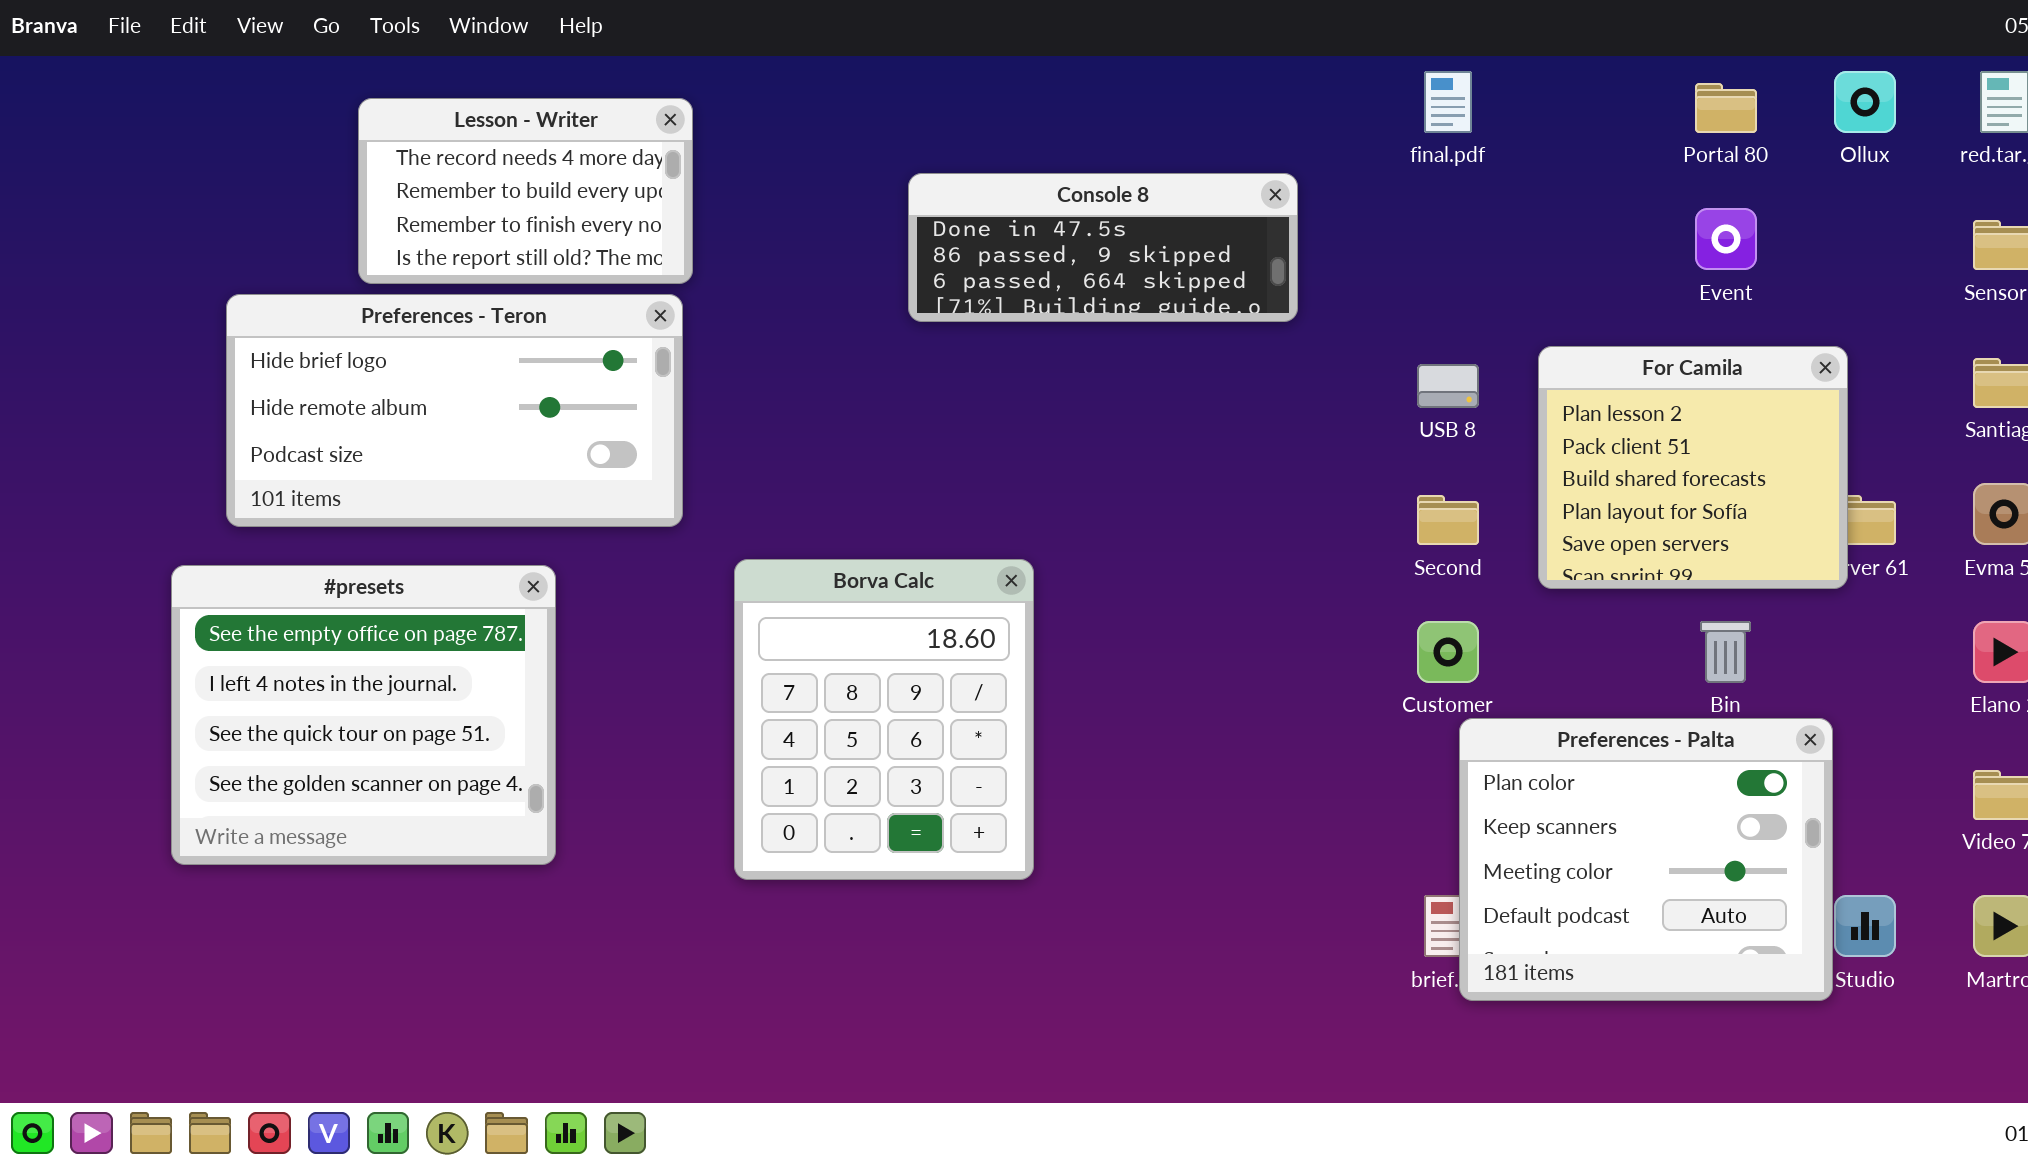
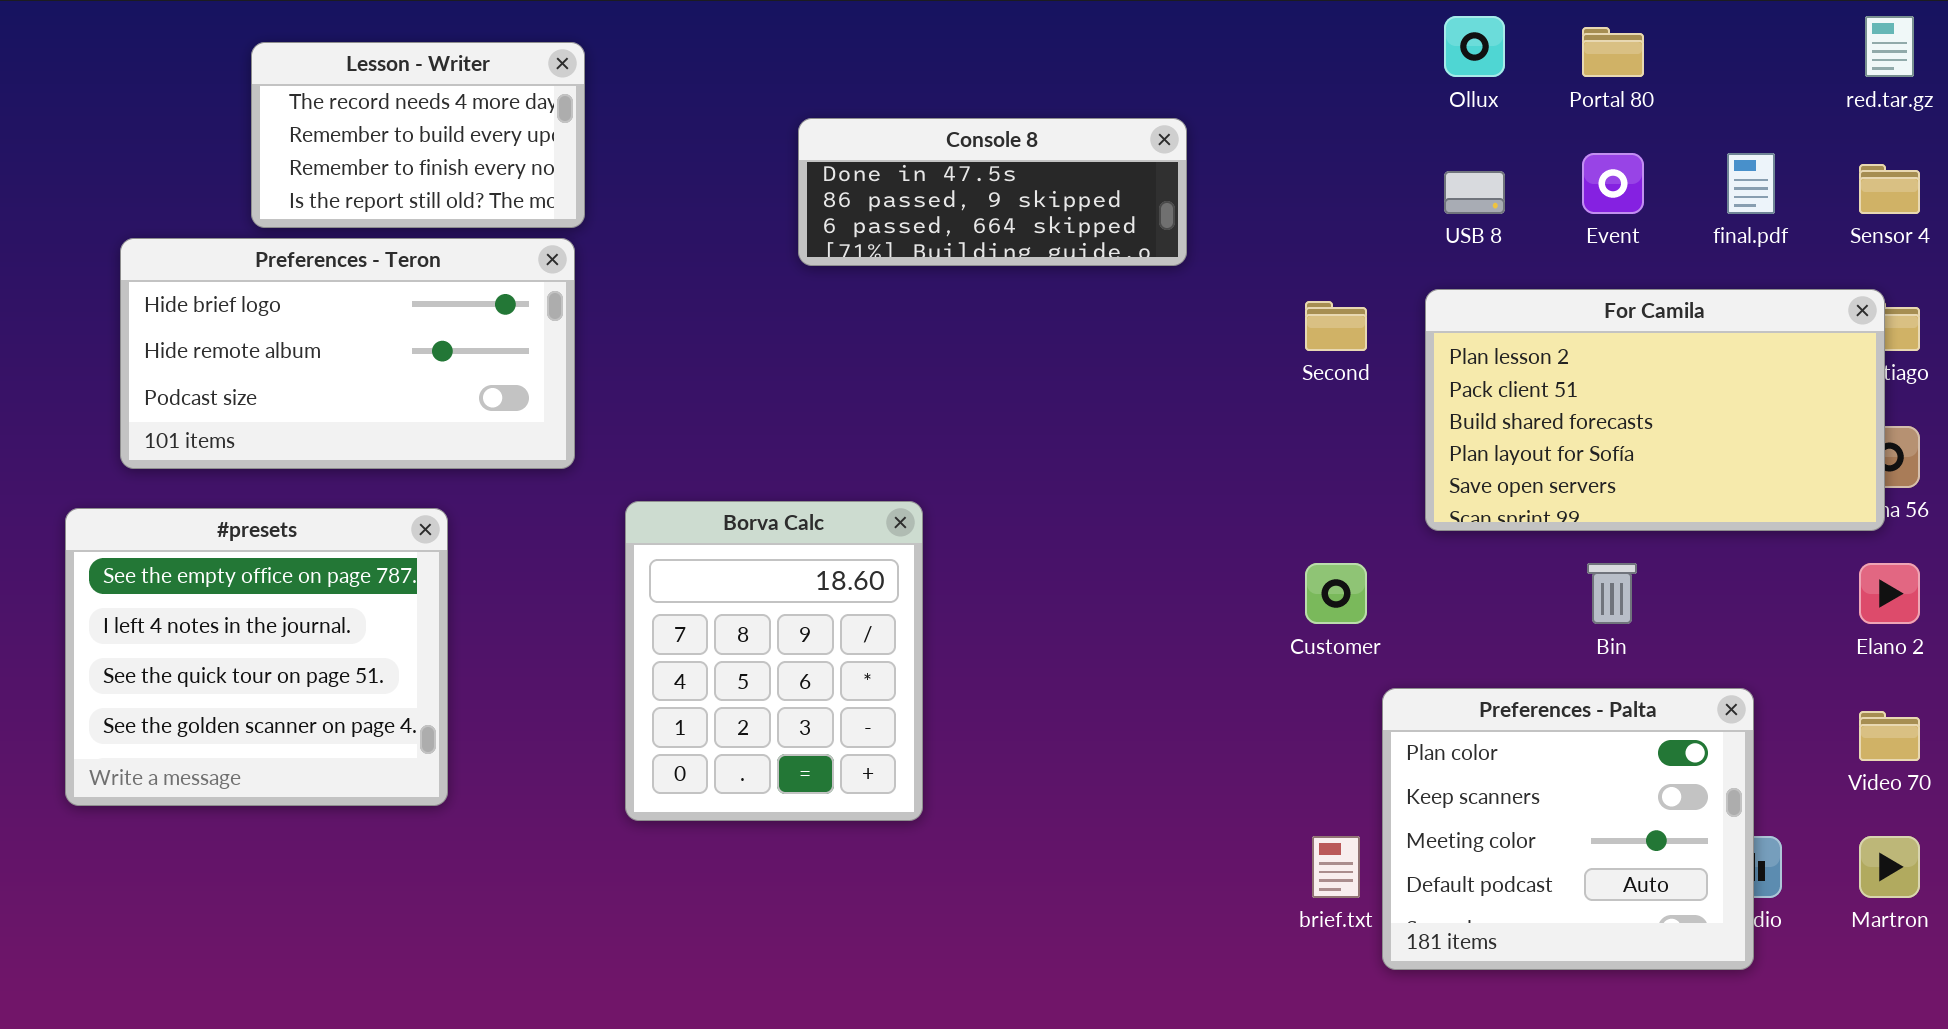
final.pdf: [1424,71,1472,133] -> [1727,153,1775,214], moved
Ollux: [1834,71,1896,133] -> [1444,16,1505,77], moved
For Camila: [1538,346,1848,589] -> [1425,289,1885,531], resized
USB 8: [1417,364,1479,408] -> [1444,171,1505,214], moved
Second: [1417,495,1479,545] -> [1305,301,1367,351], moved
Preferences - Palta: [1459,718,1833,1001] -> [1382,688,1754,970], moved

